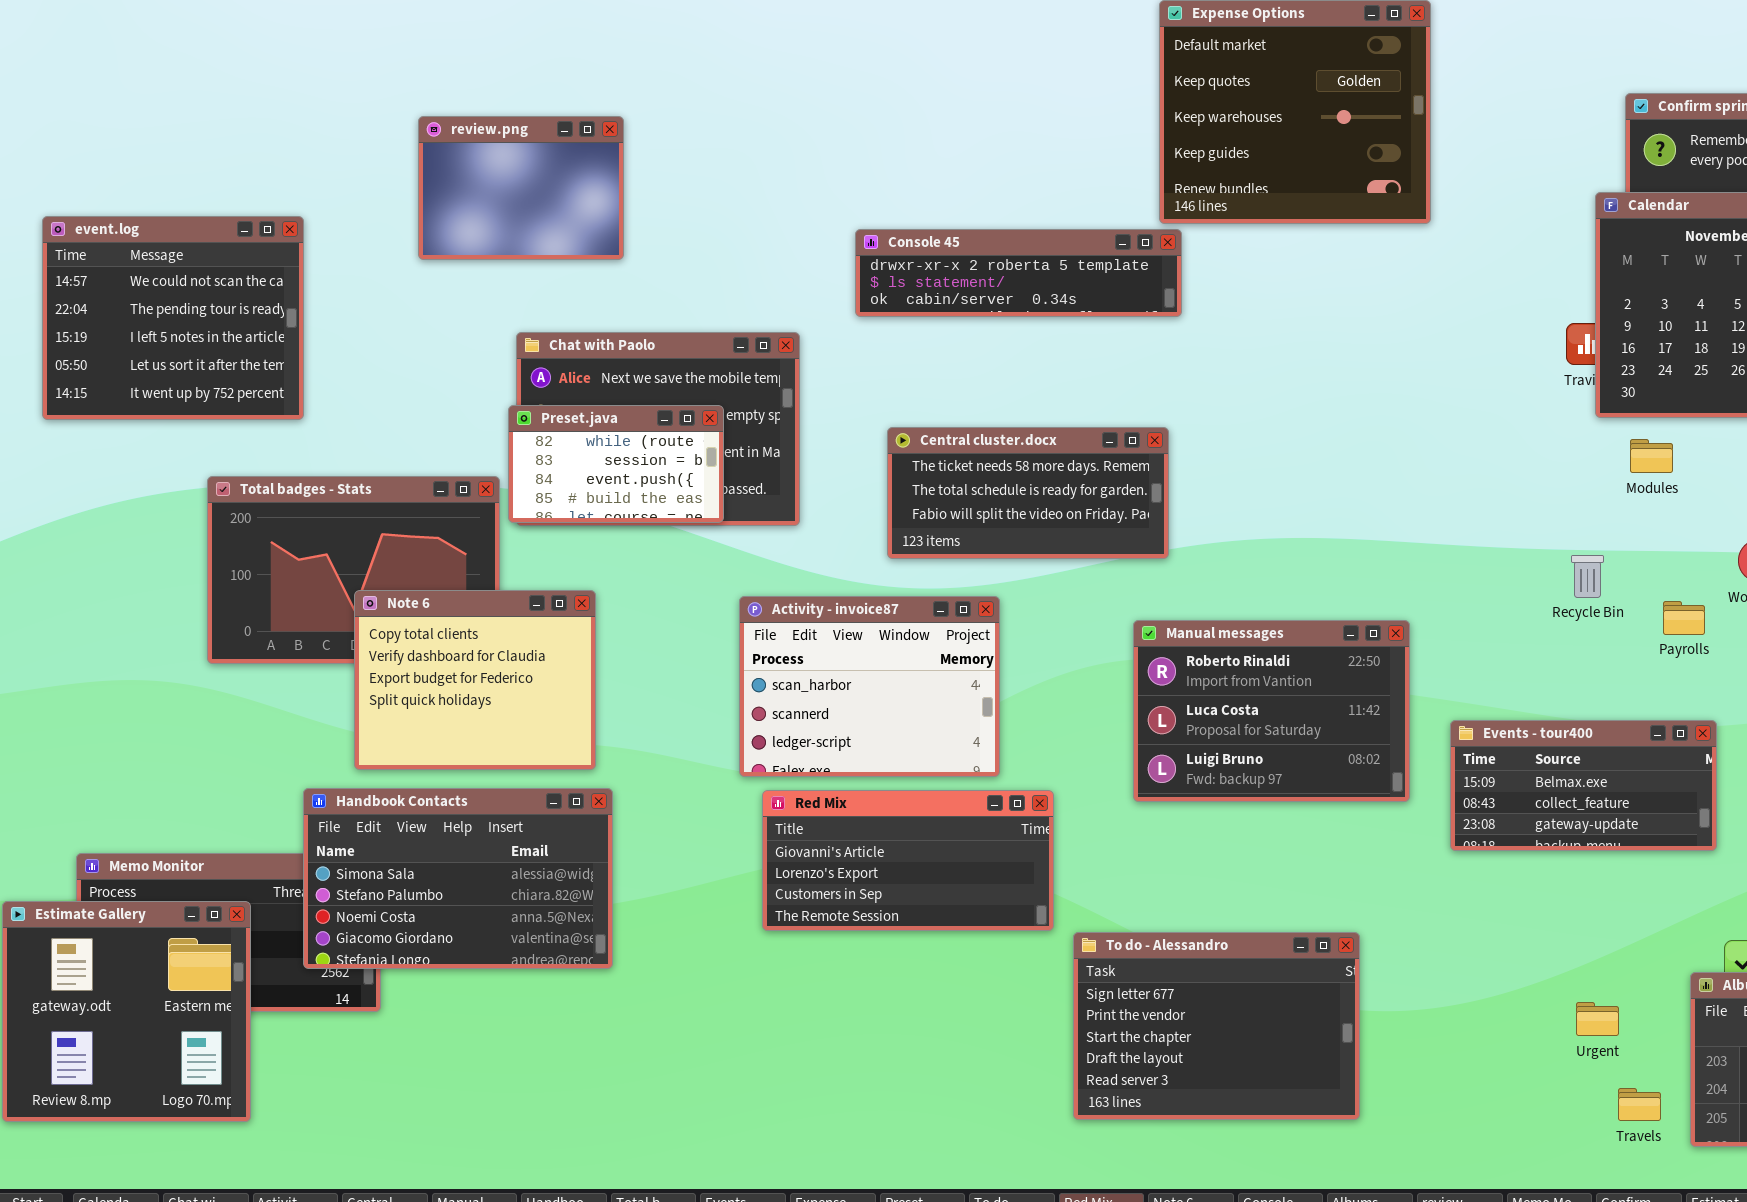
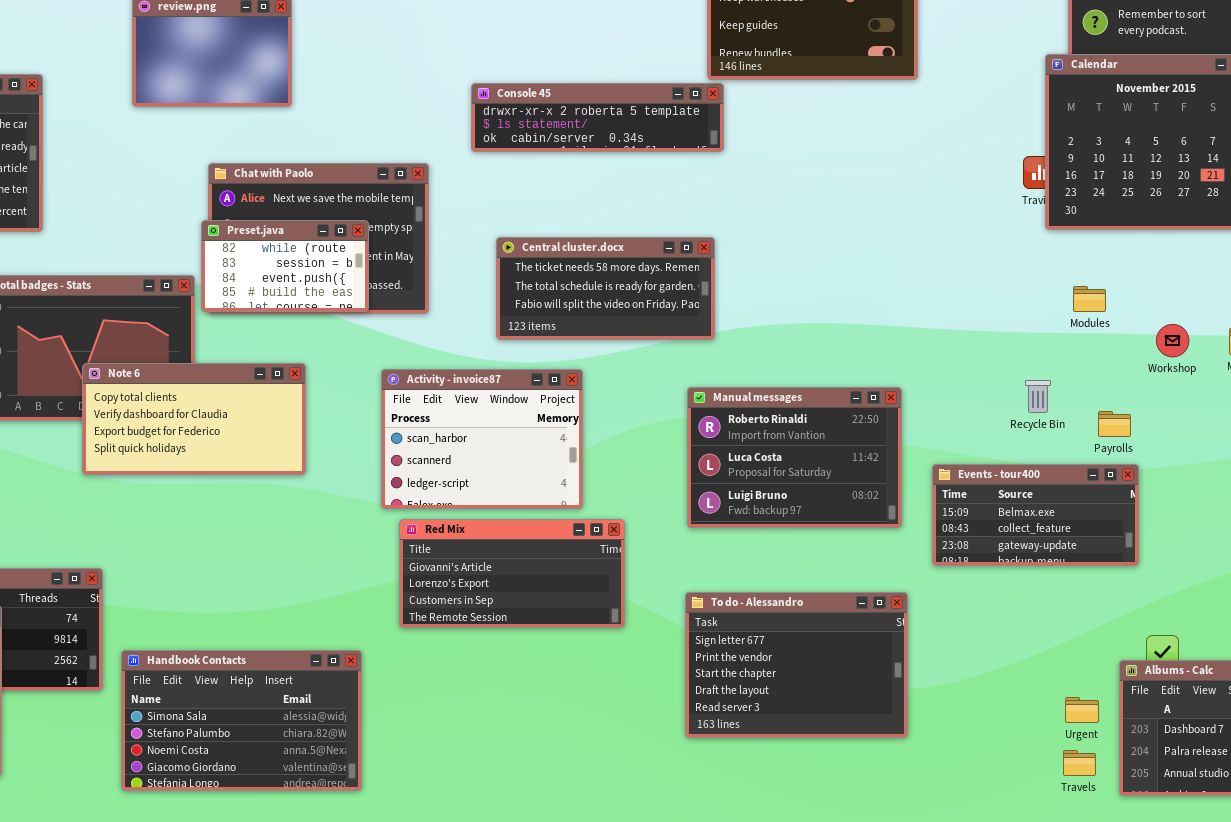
Modules: [1630,439,1673,473] -> [1073,286,1106,312], moved
Recycle Bin: [1571,555,1604,598] -> [1025,380,1051,413], moved
Note 6: [354,590,596,770] -> [82,363,306,475], resized
Payrolls: [1663,601,1705,635] -> [1098,411,1131,437], moved
Handbook Contacts: [303,788,613,969] -> [121,650,362,791], moved
To do - Alessandro: [1073,932,1360,1120] -> [685,592,908,738], moved
Urgent: [1576,1002,1619,1036] -> [1065,697,1099,723], moved

